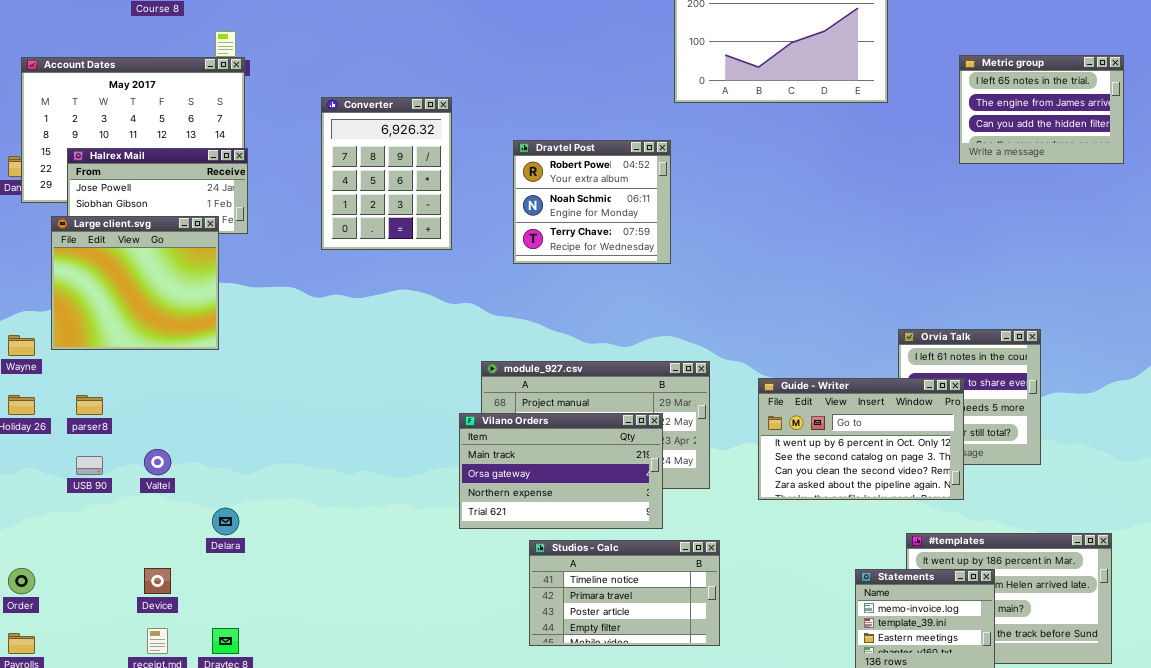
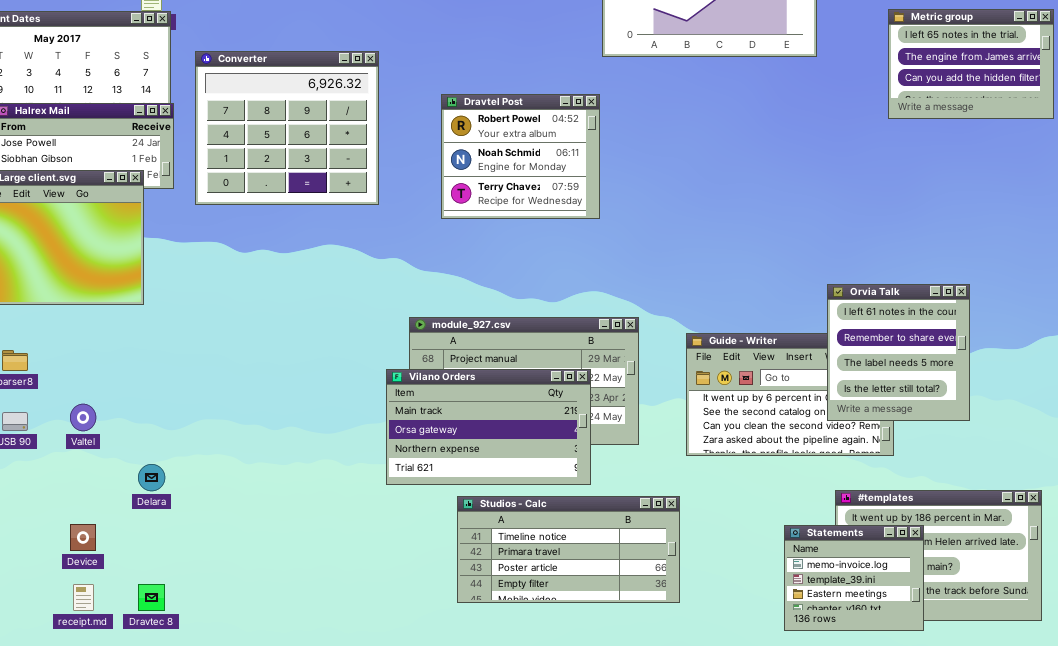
Converter: [321,97,452,250] -> [195,51,379,205], resized
Orvia Talk: [898,329,1041,465] -> [827,284,970,421], raised
Studios - Calc: [529,540,720,646] -> [457,496,680,603], resized

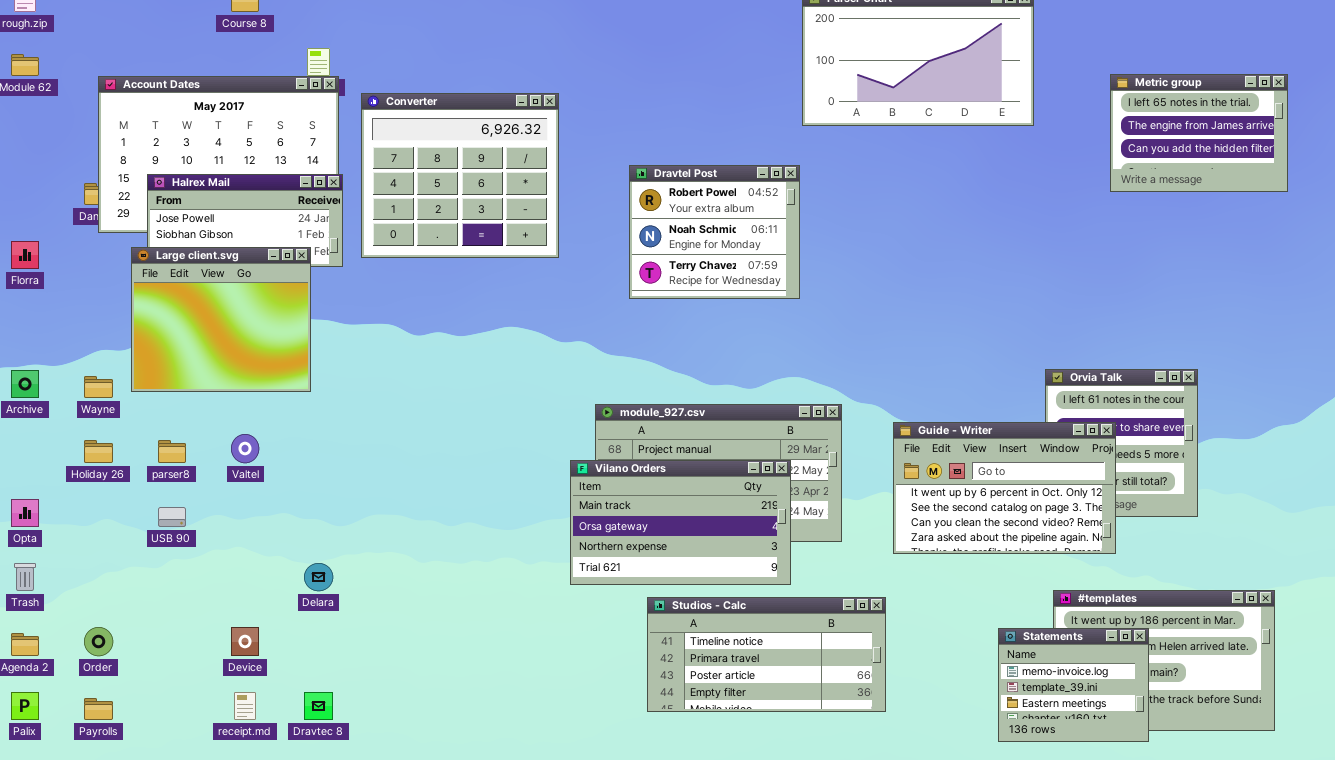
Converter: [195,51,379,205] -> [361,93,559,258], moved
Guide - Writer: [686,333,894,456] -> [893,422,1116,554], raised
Valtel: [70,404,96,431] -> [231,434,259,463], moved

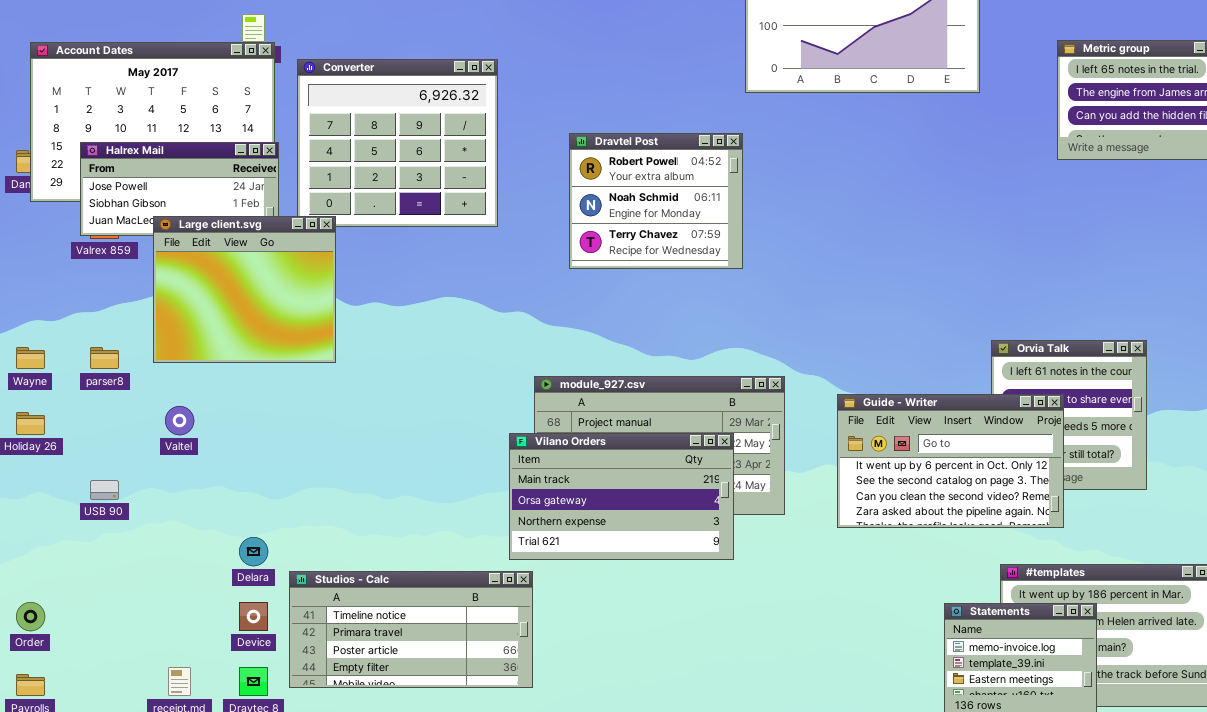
Large client.svg: [131,247,311,392] -> [153,216,336,363], moved
parser8: [158,440,186,463] -> [90,347,119,369], moved
Studios - Calc: [647,597,886,712] -> [289,571,533,688], moved
Device: [231,627,259,656] -> [239,602,268,631], moved

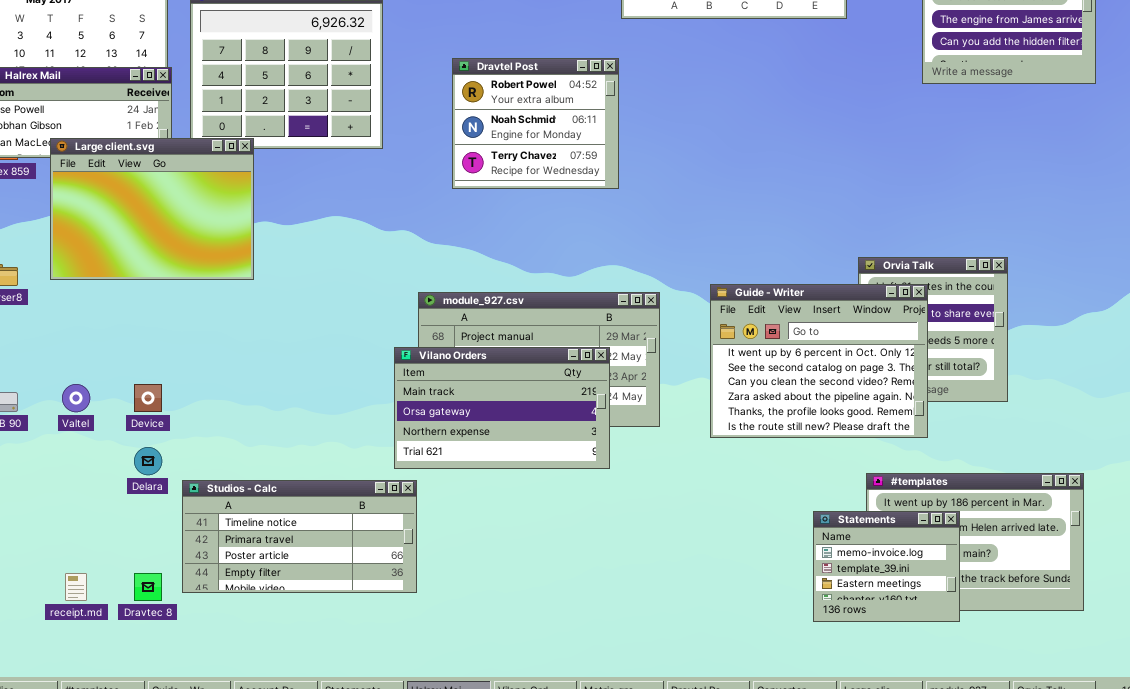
Large client.svg: [153,216,336,363] -> [50,138,254,280], resized
Guide - Writer: [837,394,1064,528] -> [710,284,928,438], resized
Valtel: [165,406,194,435] -> [62,384,90,412], moved
Device: [239,602,268,631] -> [134,384,162,412], moved

